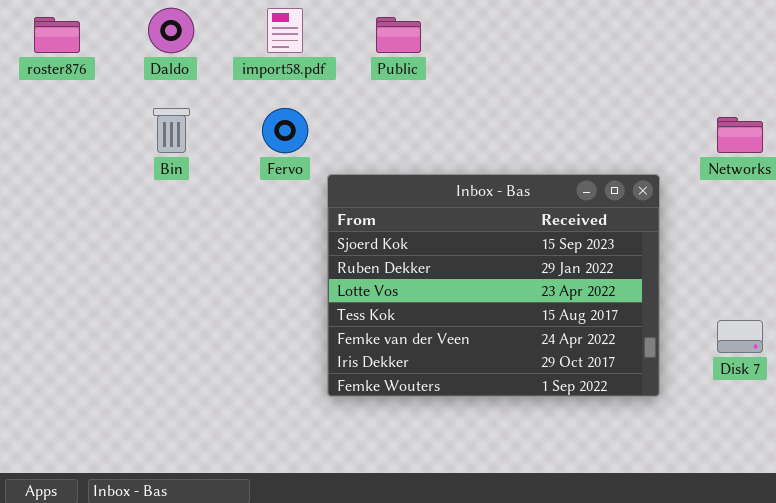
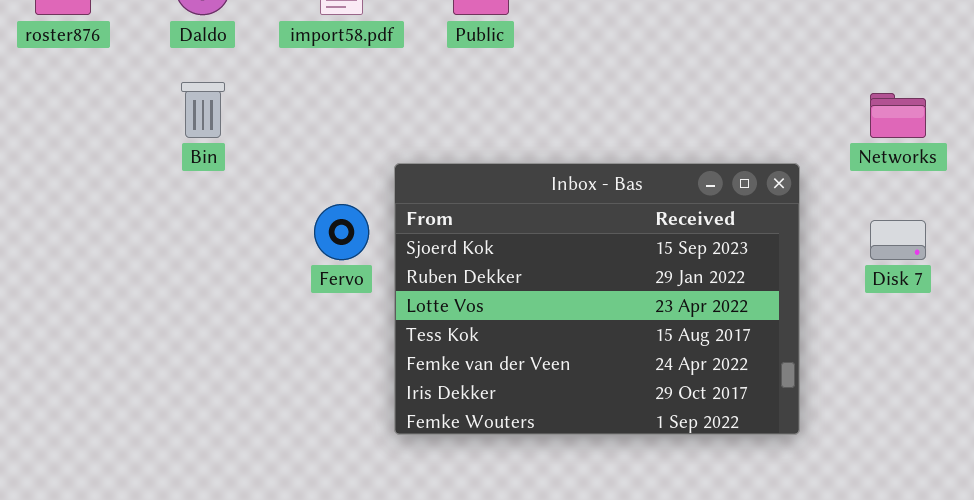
Fervo: [262,108,308,153] -> [314,204,369,260], moved
Disk 7: [717,320,763,353] -> [870,220,926,260], moved

